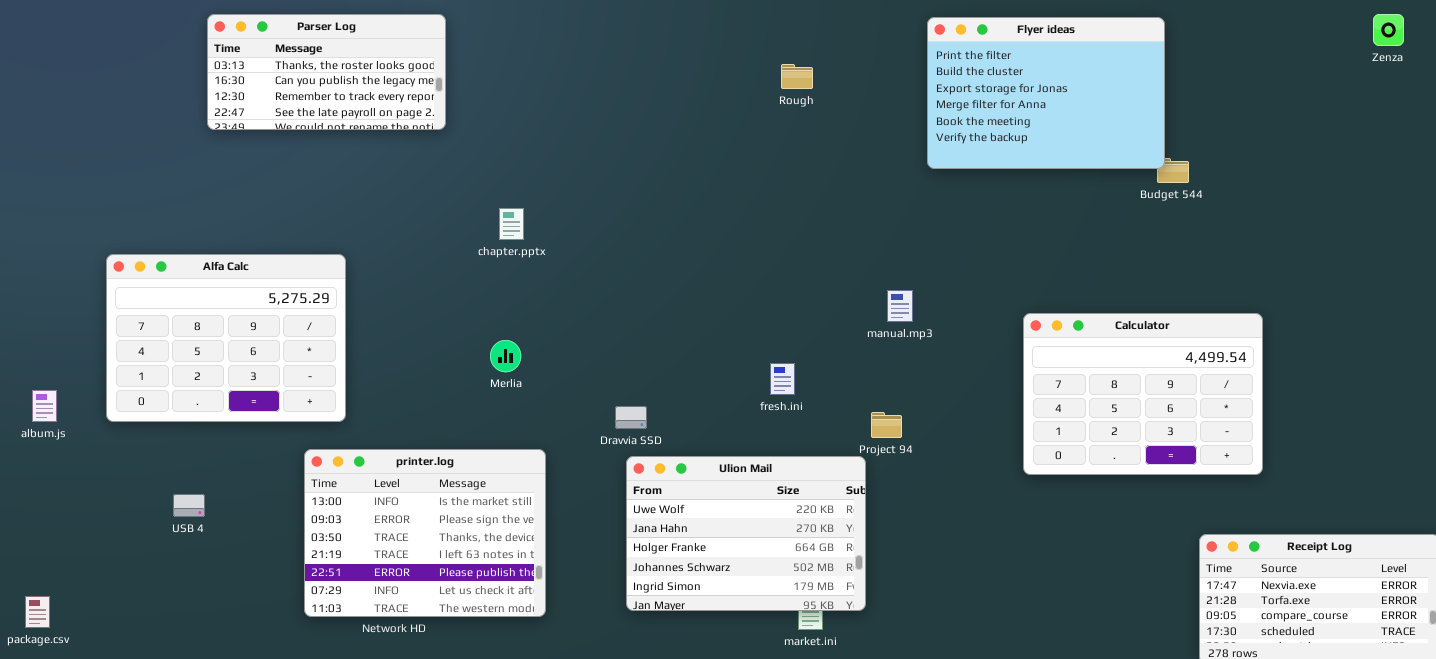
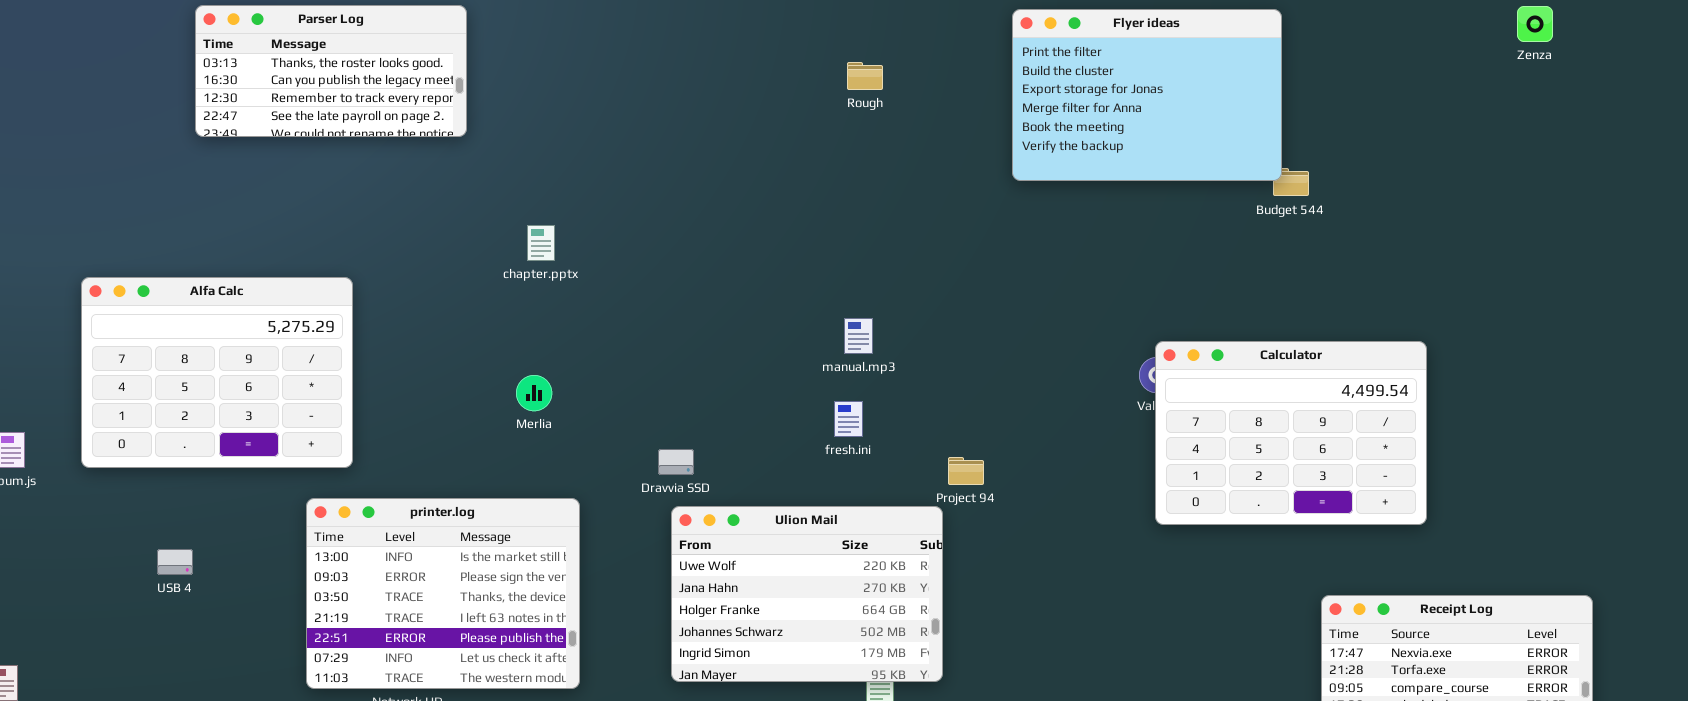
manual.mp3: [887,290,913,322] -> [844,318,873,354], moved
Calculator: [1023,313,1263,475] -> [1155,341,1427,525], moved

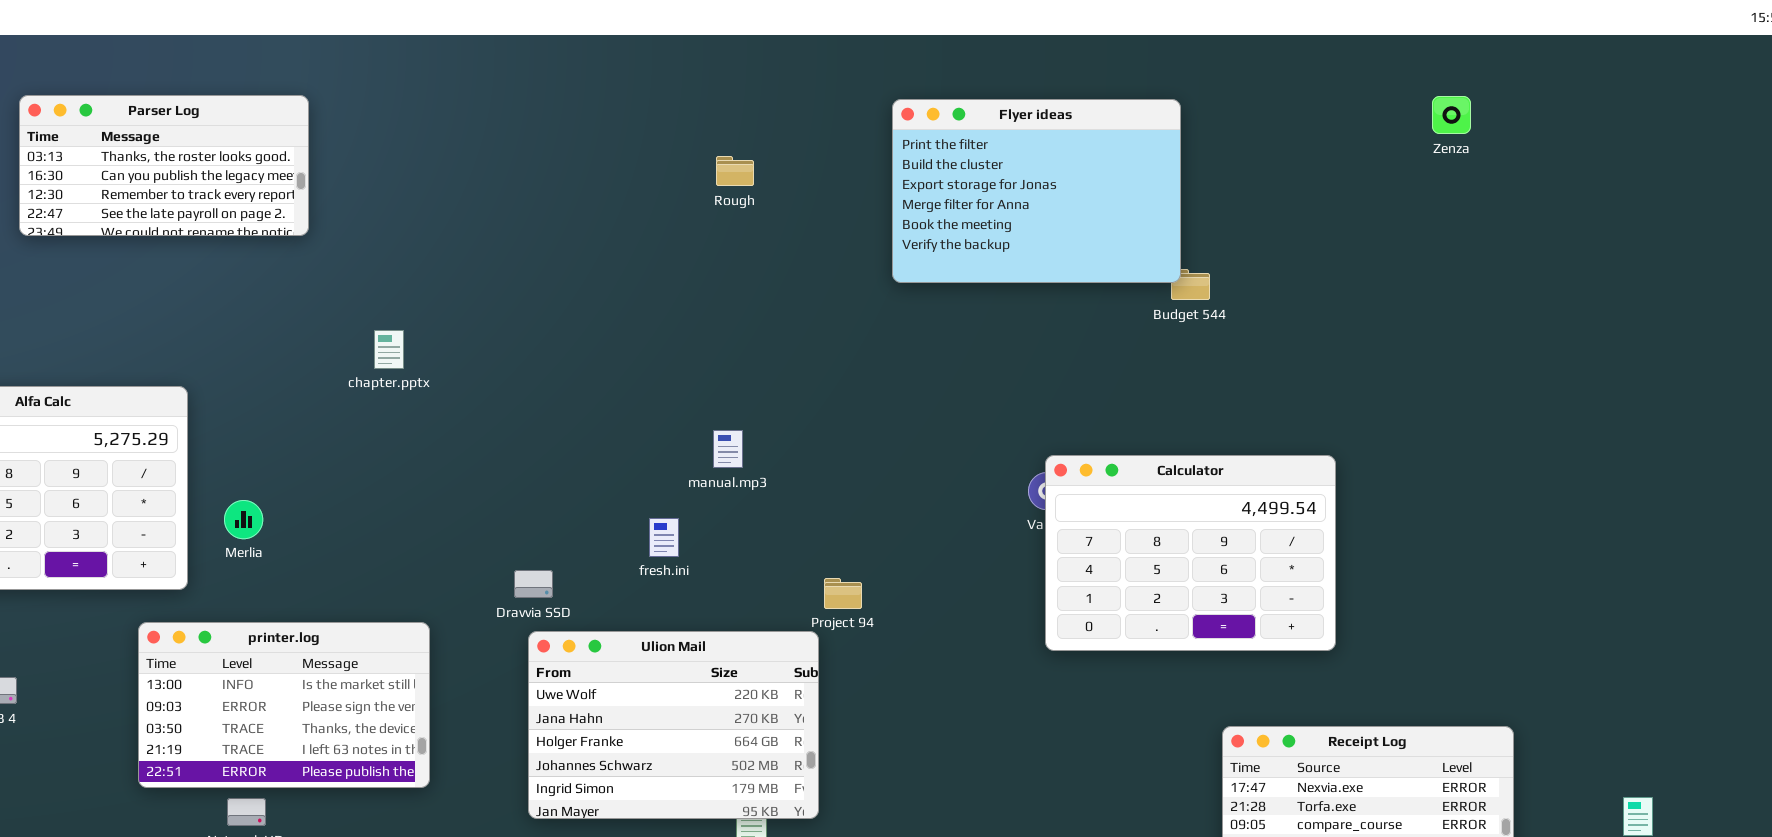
Merlia: [516,375,552,411] -> [224,500,263,539], moved
fresh.ini: [834,401,863,437] -> [649,518,679,557], moved
printer.log: [306,498,580,689] -> [138,622,430,788], resized

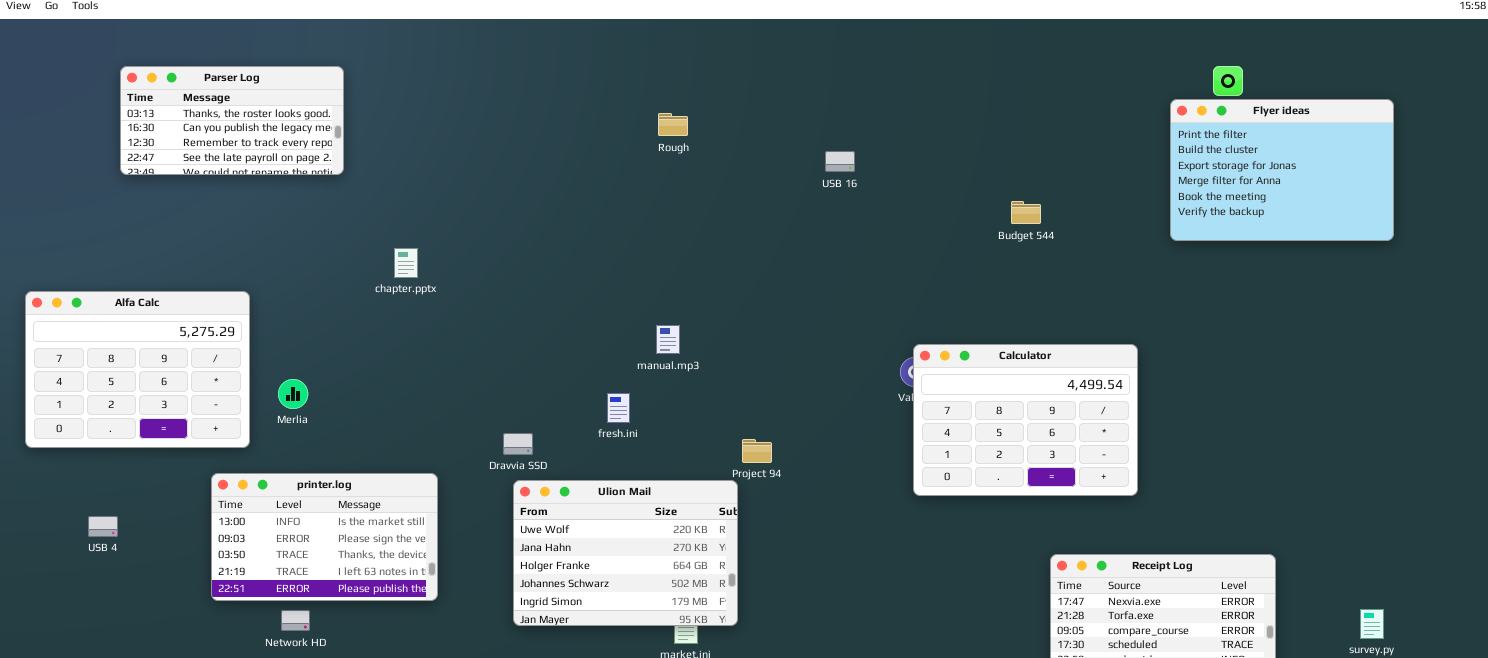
Flyer ideas: [892,99,1181,283] -> [1170,99,1394,241], moved

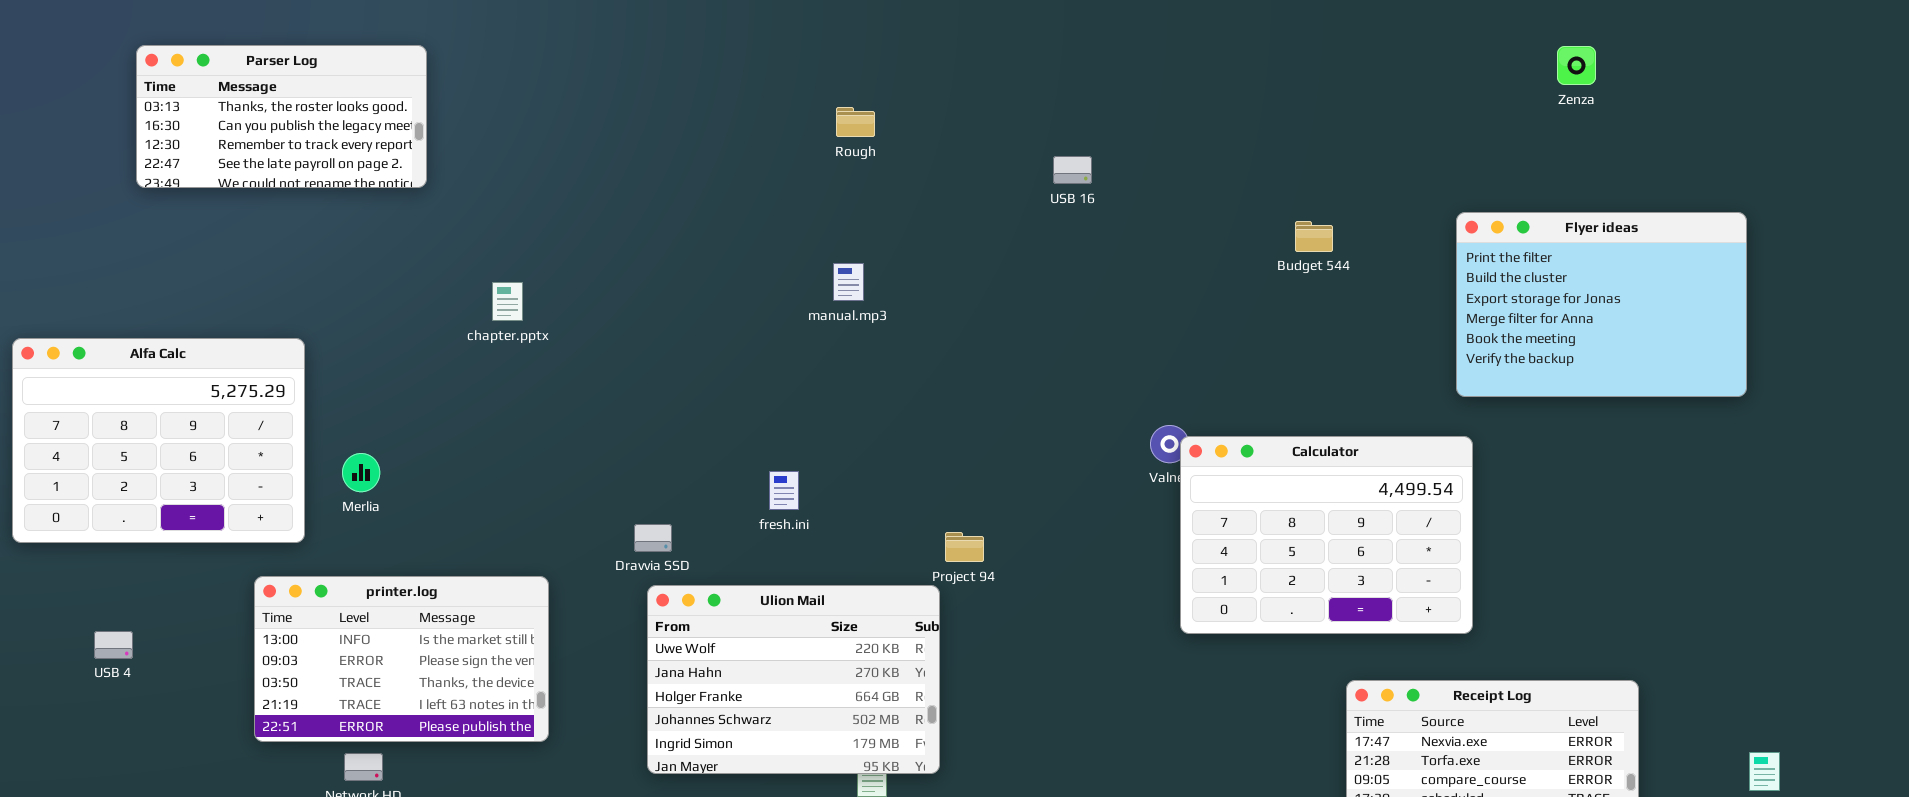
Flyer ideas: [1170,99,1394,241] -> [1456,212,1747,397], moved
manual.mp3: [656,325,680,354] -> [833,263,864,301], moved
Calculator: [913,344,1138,496] -> [1180,436,1473,634], moved

